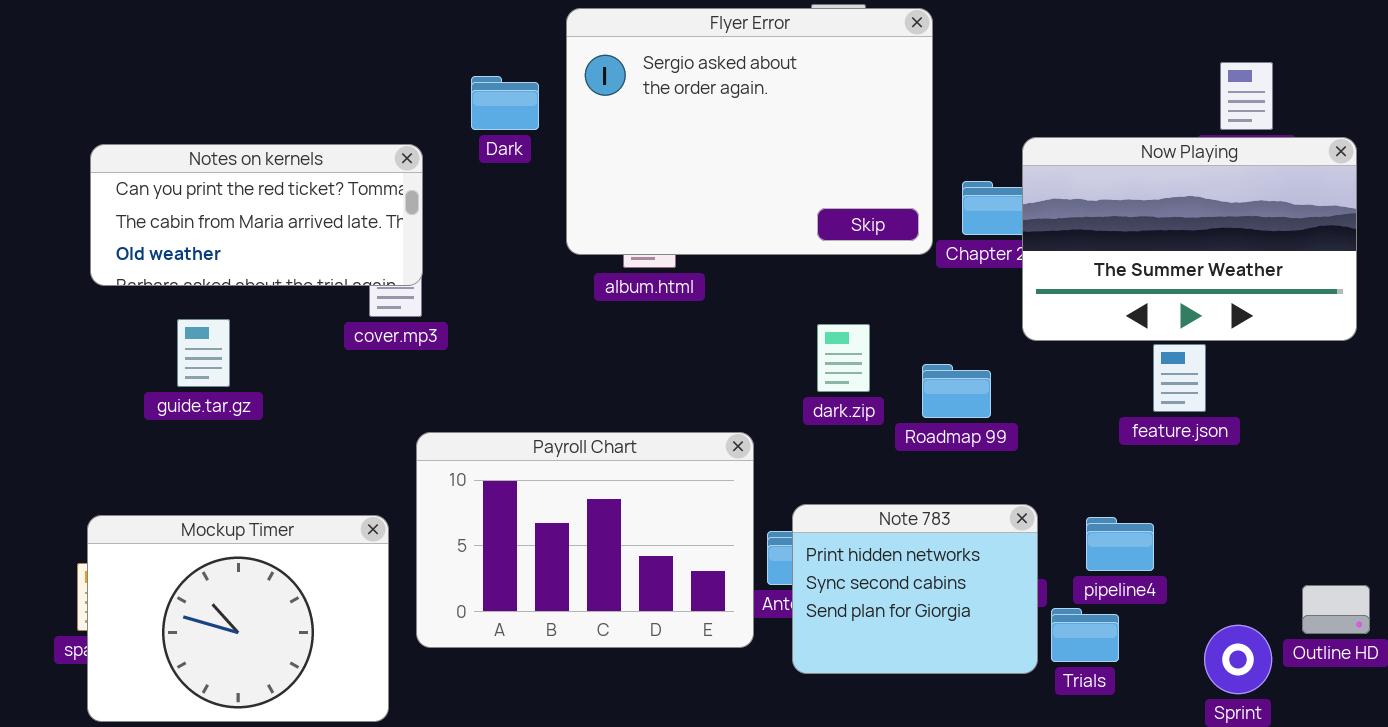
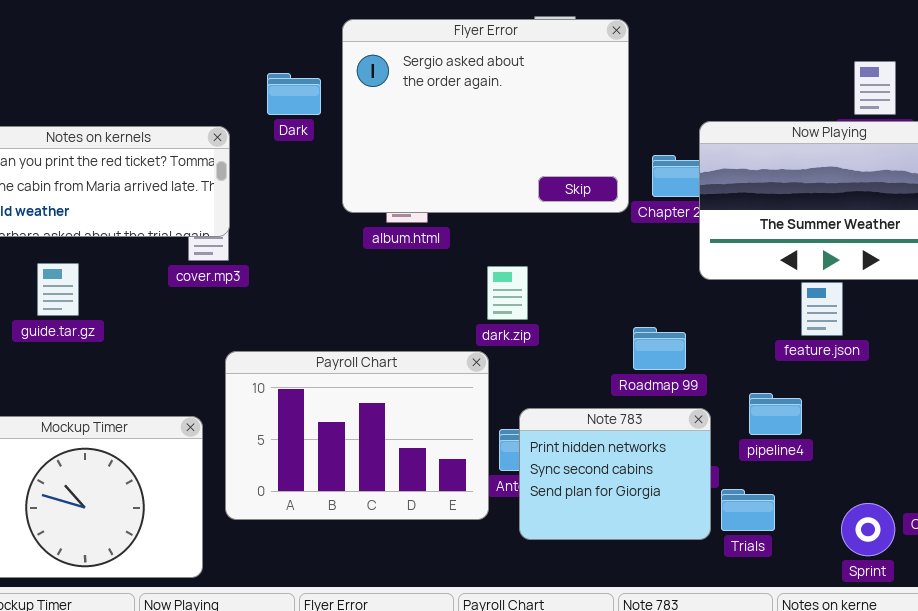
dark.zip: [817,324,870,392] -> [487,266,528,320], moved
Roadmap 99: [922,364,991,418] -> [633,327,686,370], moved
pipeline4: [1086,517,1154,571] -> [749,393,802,435], moved

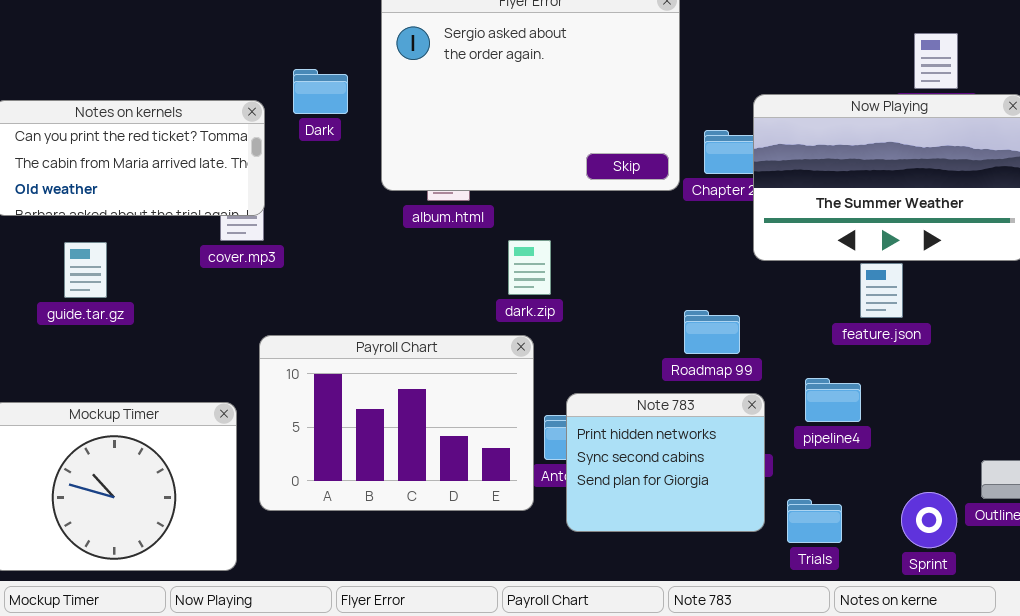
Dark: [267,73,321,115] -> [293,69,348,114], moved
dark.zip: [487,266,528,320] -> [508,240,551,295], moved
Trials: [721,489,775,531] -> [787,499,842,543], moved

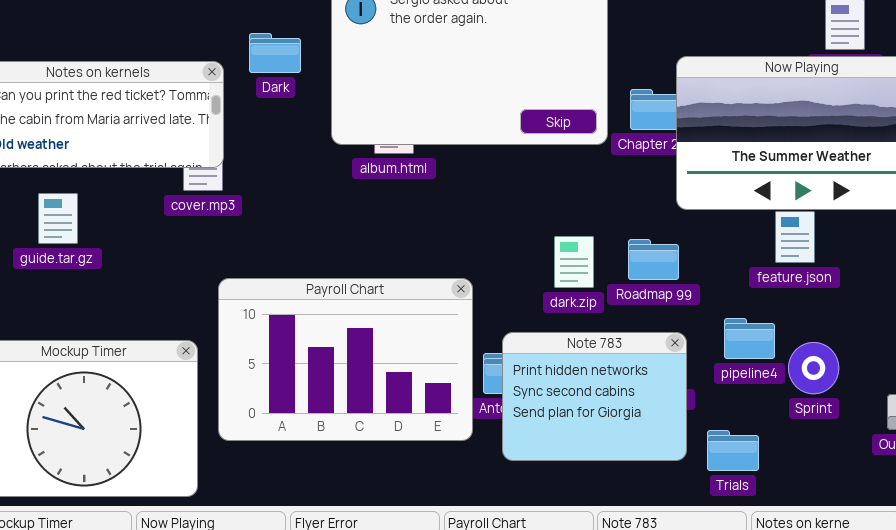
dark.zip: [508,240,551,295] -> [554,236,594,288], moved
Roadmap 99: [684,310,740,354] -> [628,239,679,280], moved
Sprint: [901,492,957,548] -> [788,342,839,394], moved

